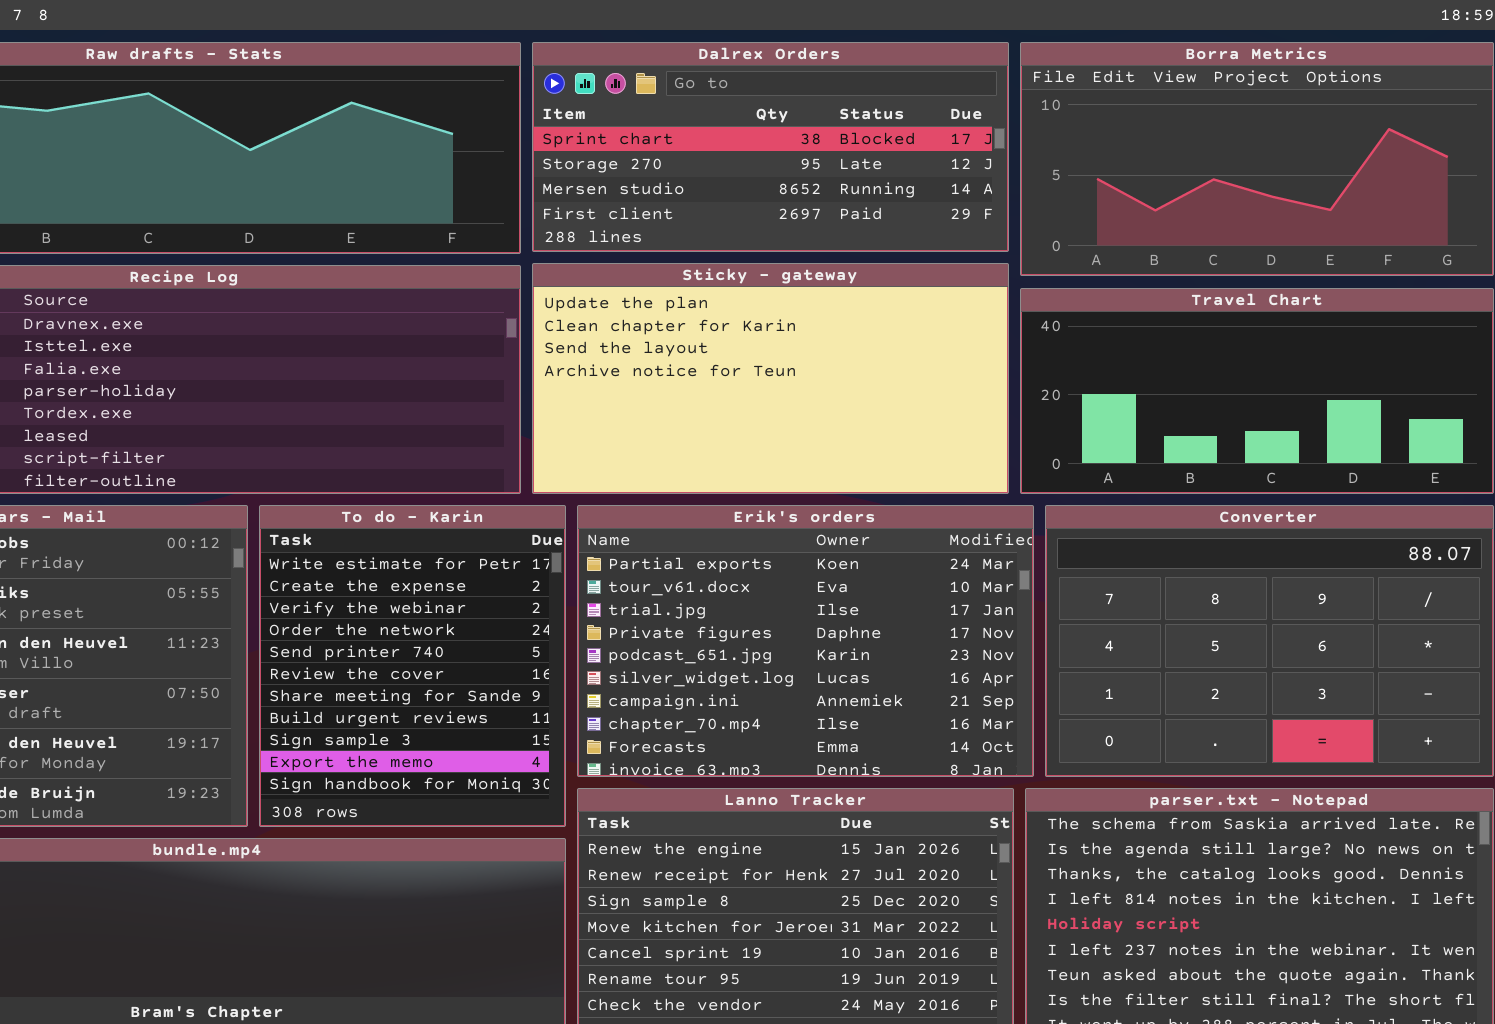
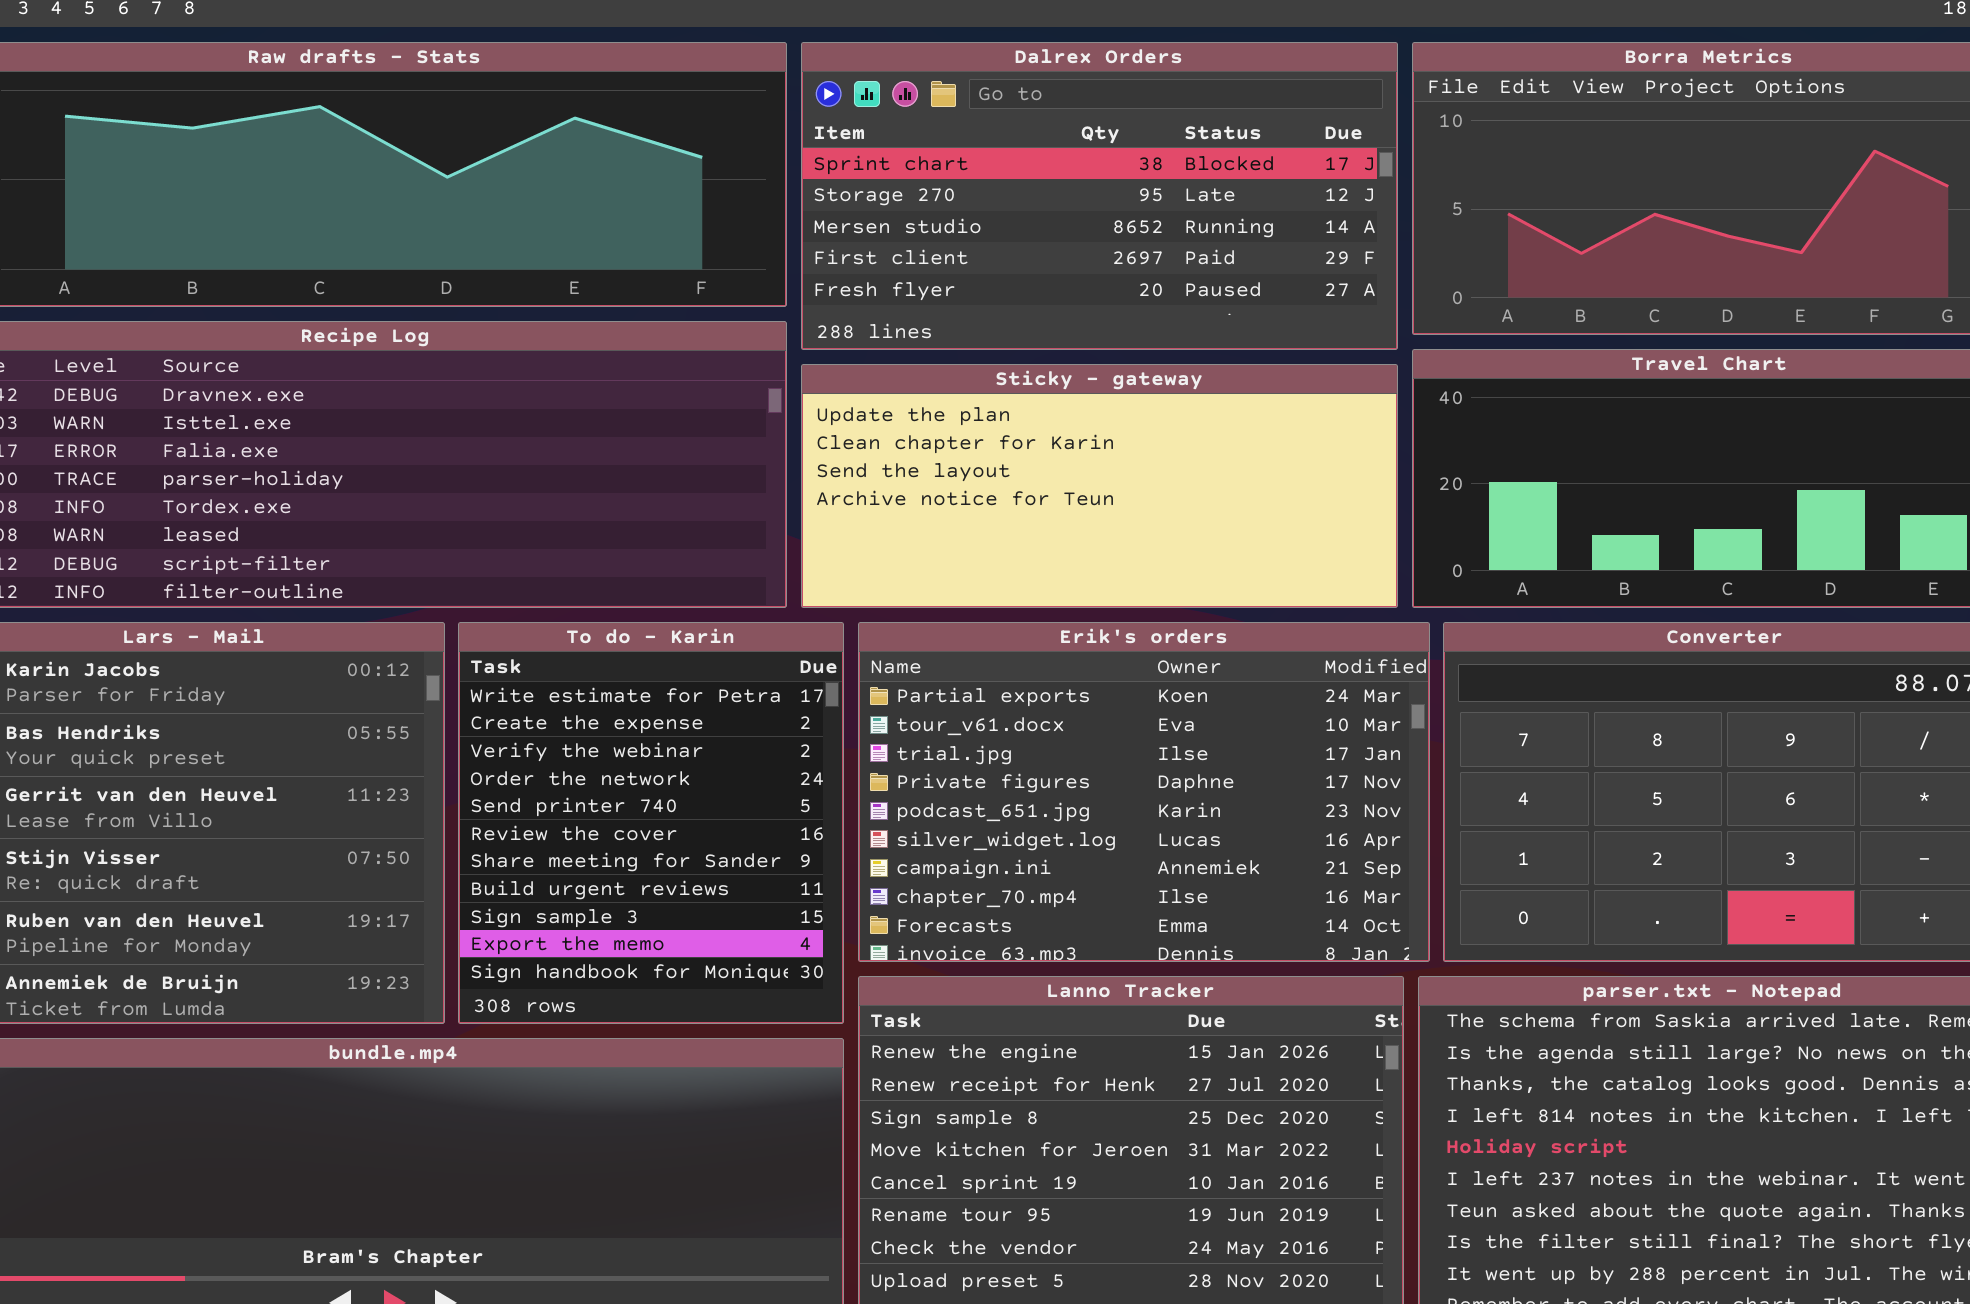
Dalrex Orders: [532,42,1009,252] -> [801,42,1398,350], resized
Sticky - gateway: [532,263,1009,494] -> [801,364,1398,608], resized

